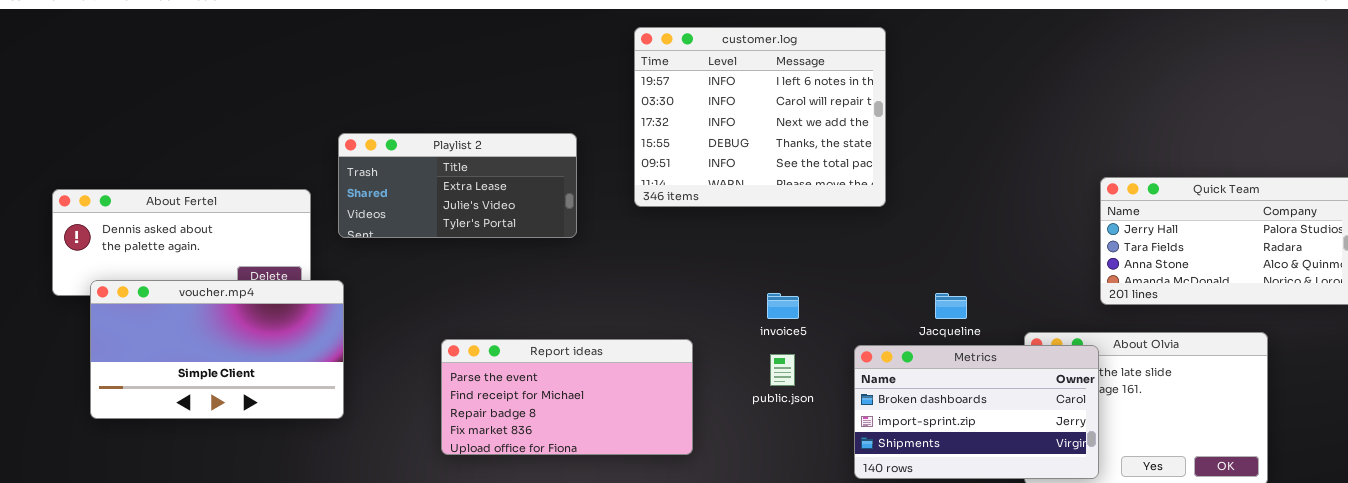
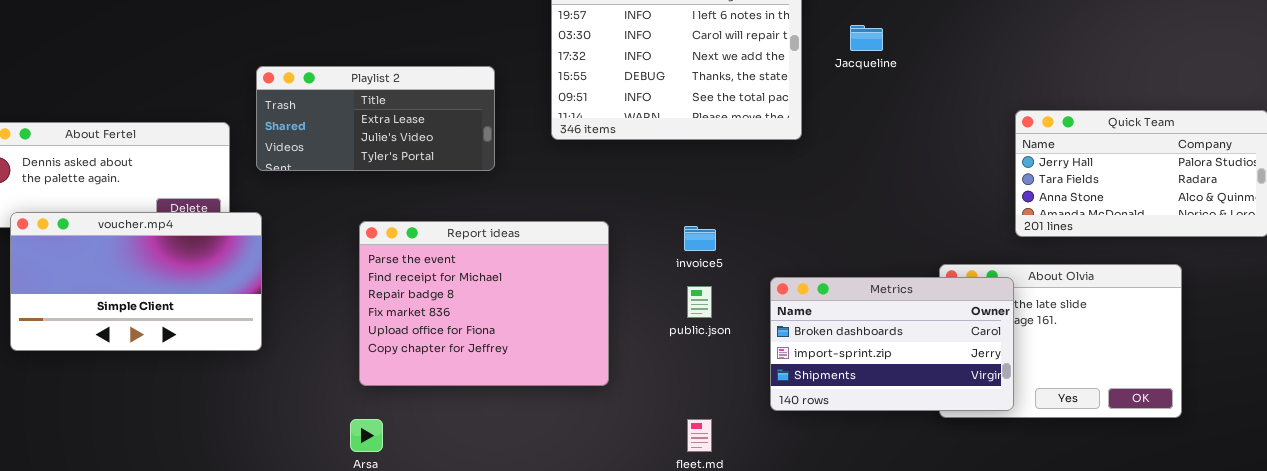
Jacqueline: [935,293,967,319] -> [850,25,883,51], moved
Report ideas: [441,339,693,455] -> [359,221,609,386], resized

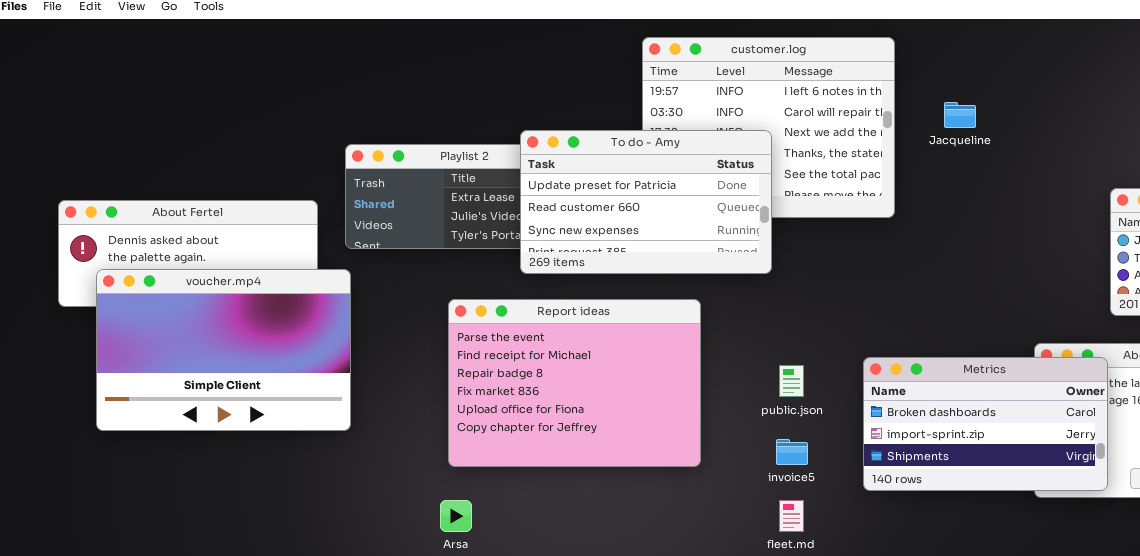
To do - Amy: none -> [520,130,772,274], opened
voucher.mp4: [10,212,262,351] -> [96,269,351,431], resized
invoice5: [684,226,716,251] -> [776,439,808,465], moved

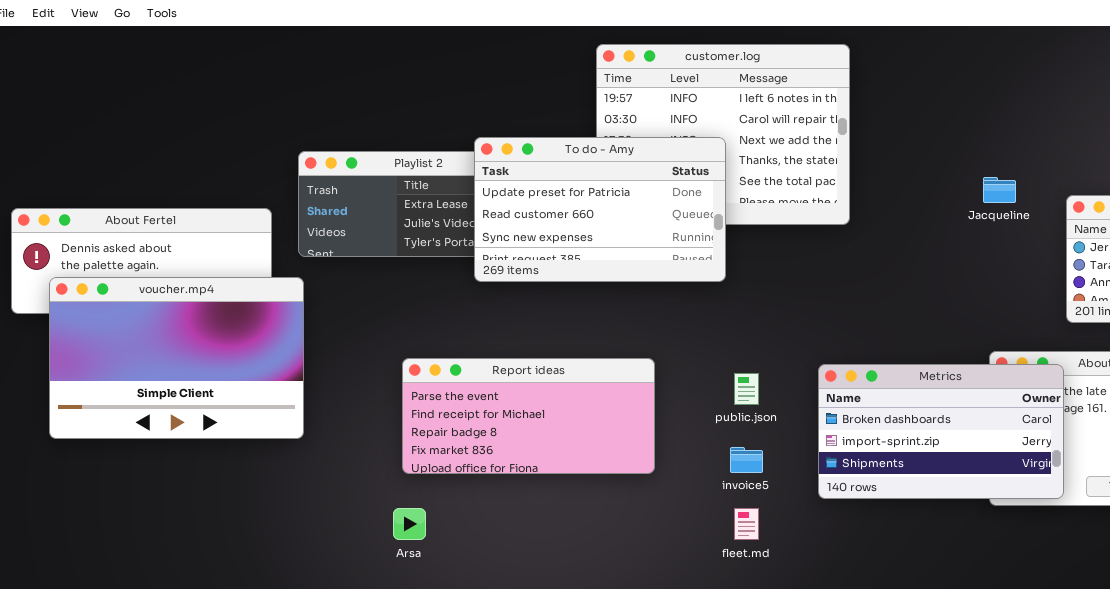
Jacqueline: [944,102,976,128] -> [983,177,1016,203], moved
Report ideas: [448,299,701,467] -> [402,358,655,474], resized

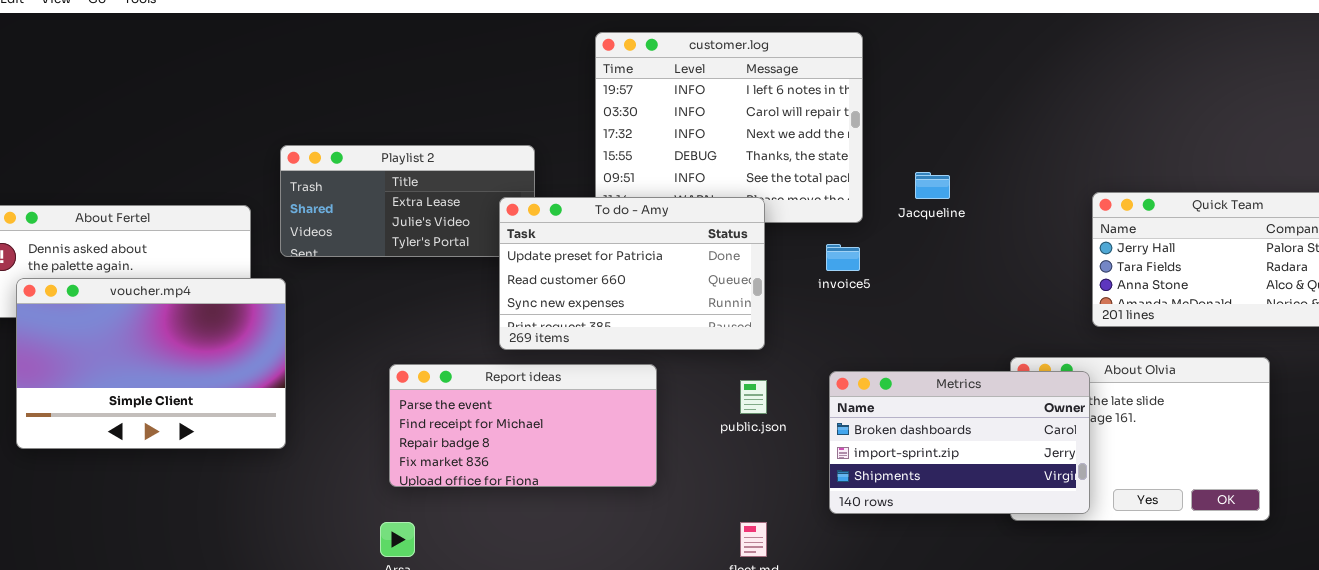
To do - Amy: [474,137,726,282] -> [499,197,765,350], moved
Jacqueline: [983,177,1016,203] -> [915,172,950,199], moved
invoice5: [730,447,763,473] -> [826,244,860,271], moved

